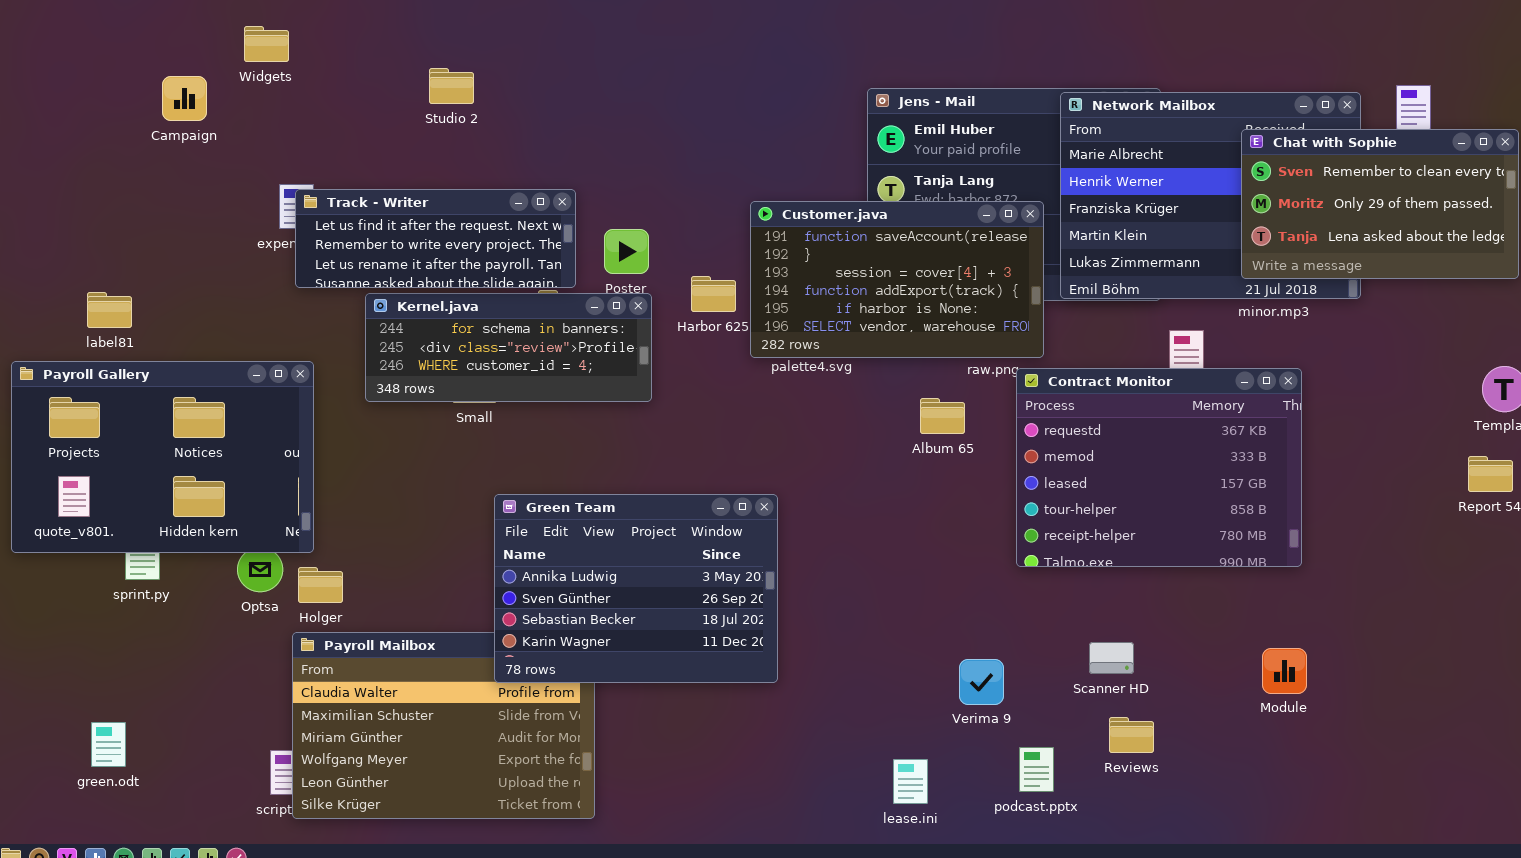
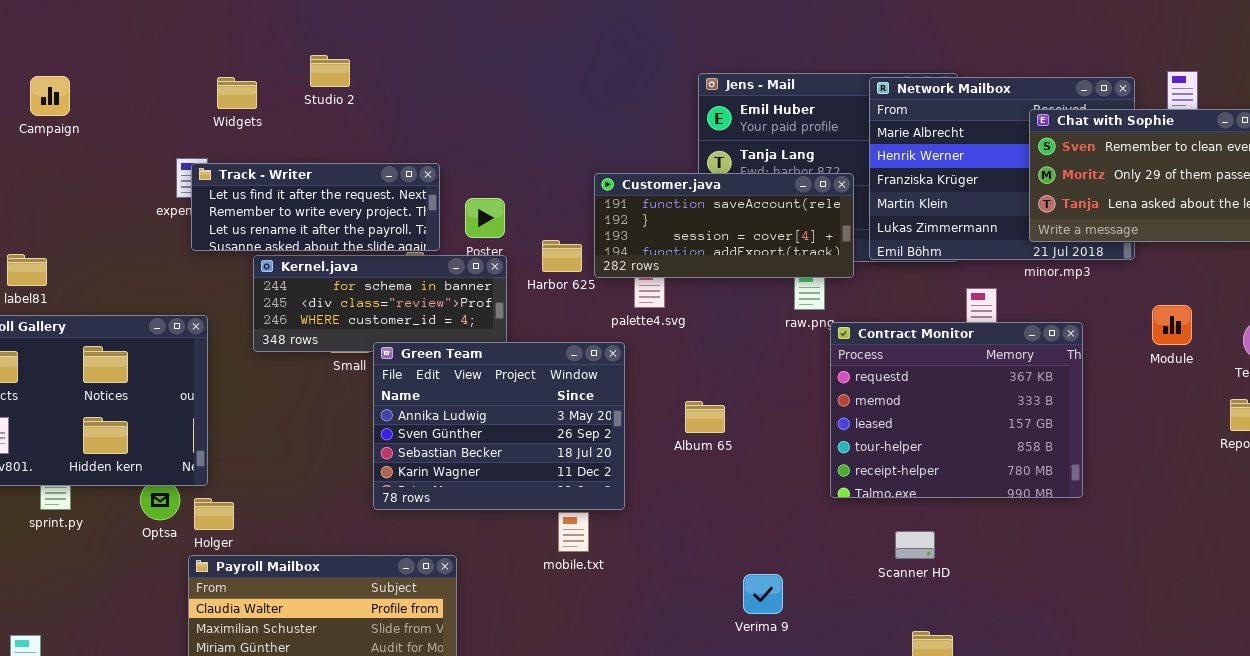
Widgets: [244,26,289,62] -> [217,77,257,109], moved
Campaign: [162,76,207,121] -> [30,76,70,116], moved
Customer.java: [750,201,1044,358] -> [594,173,854,278], resized
Album 65: [920,398,965,434] -> [685,401,725,433], moved
Green Team: [494,494,778,683] -> [373,342,625,510], moved
Scanner HD: [1089,642,1134,674] -> [895,531,935,559], moved
Module: [1262,648,1307,694] -> [1152,305,1192,345], moved
Verima 9: [959,659,1004,705] -> [743,574,783,614], moved

